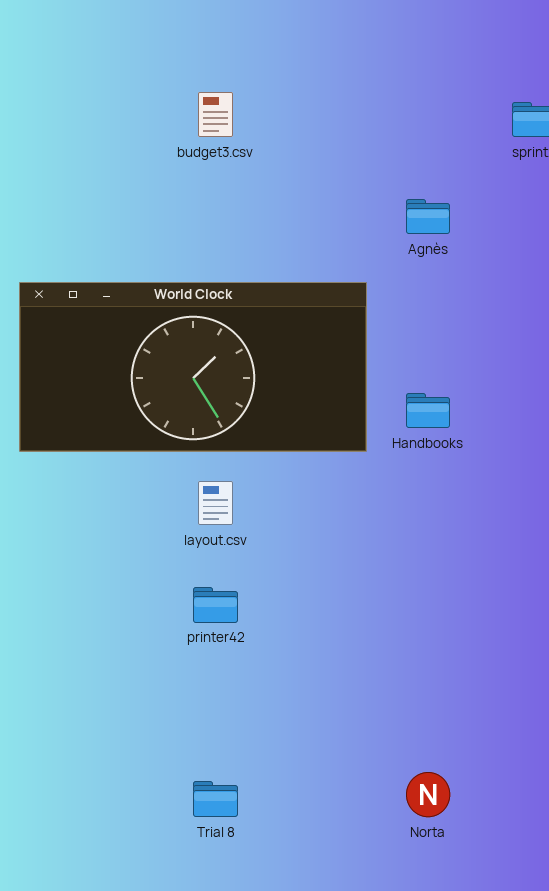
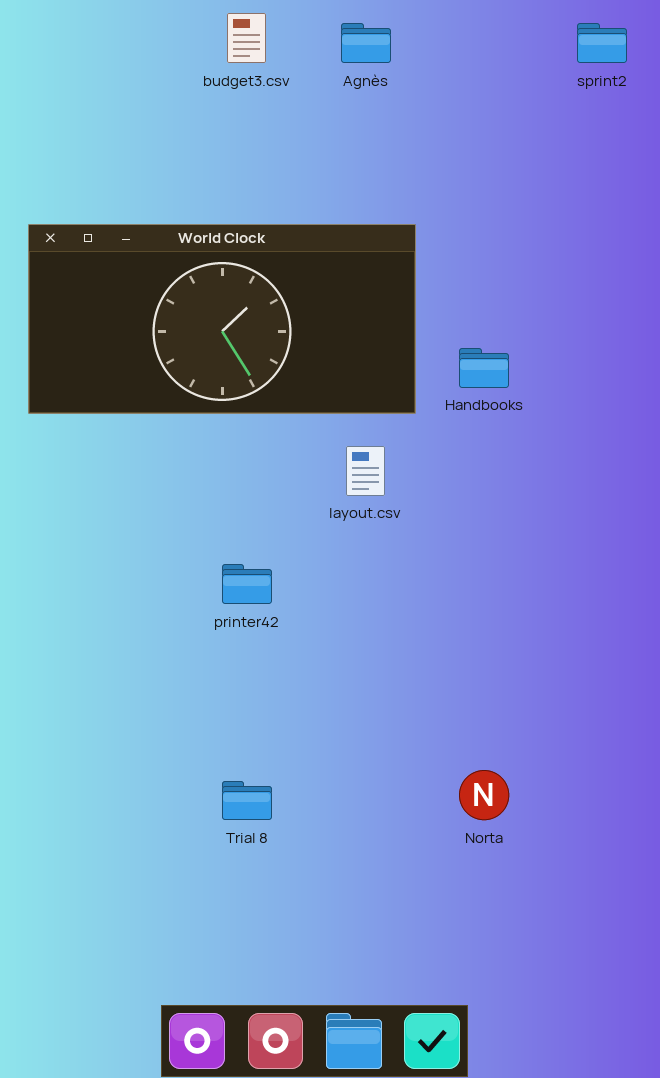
Agnès: [406,199,450,234] -> [341,23,391,63], moved
layout.csv: [198,481,233,525] -> [346,446,385,496], moved

